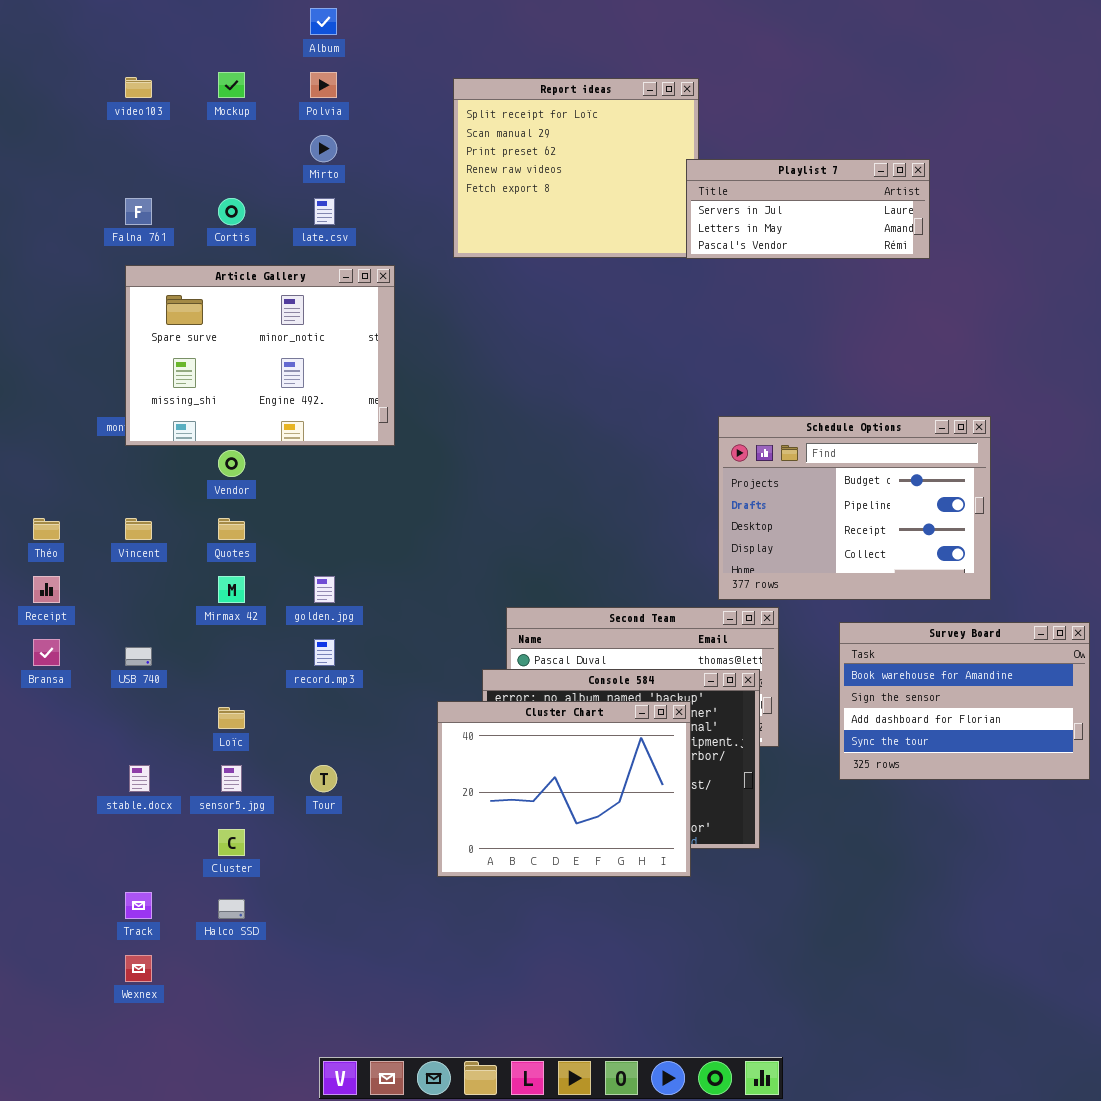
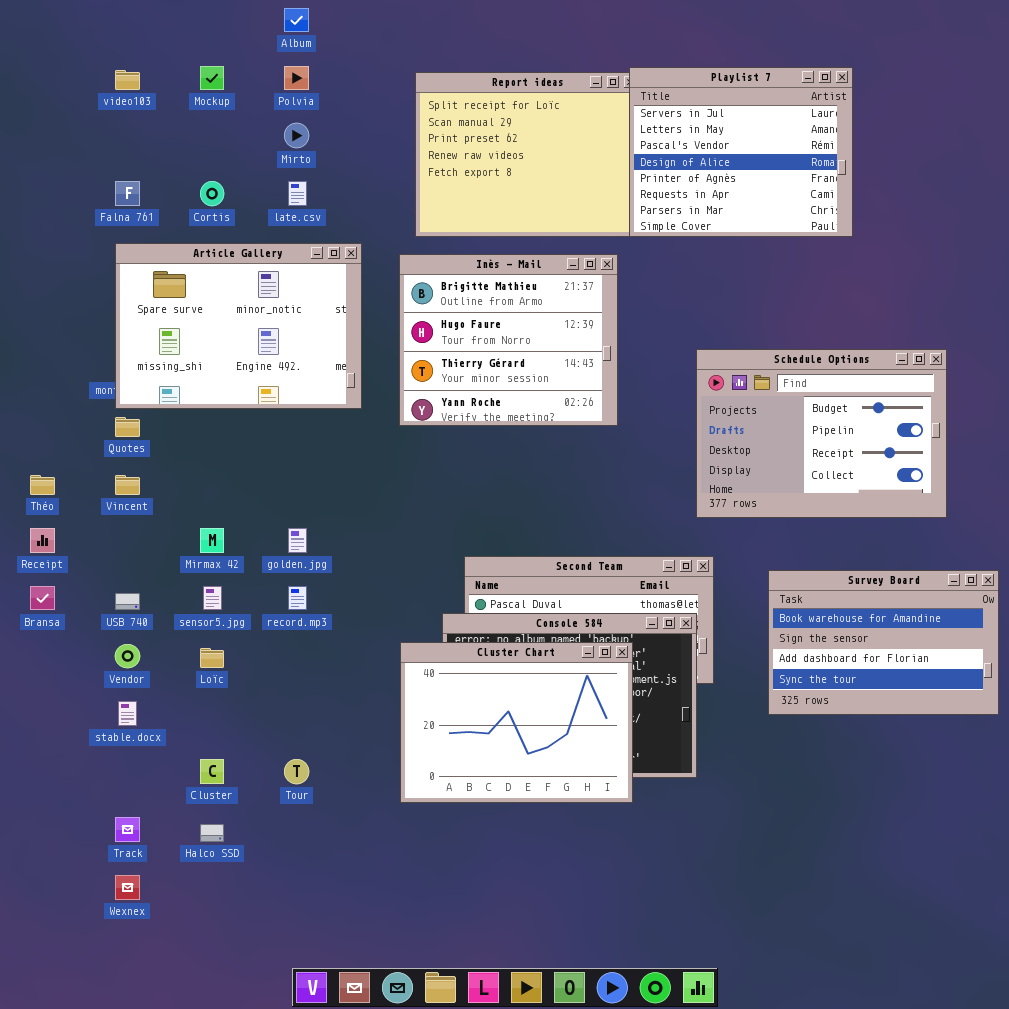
Playlist 7: [686,159,930,259] -> [629,67,853,237], resized
Inès - Mail: none -> [399,254,618,426], opened
Schedule Options: [718,416,991,600] -> [696,349,947,518], moved
Vendor: [218,450,245,477] -> [115,644,140,668], moved
Quotes: [218,518,245,540] -> [115,417,140,437], moved
sensor5.jpg: [221,765,242,792] -> [203,586,222,610], moved
Tour: [310,765,337,792] -> [284,759,309,784], moved

